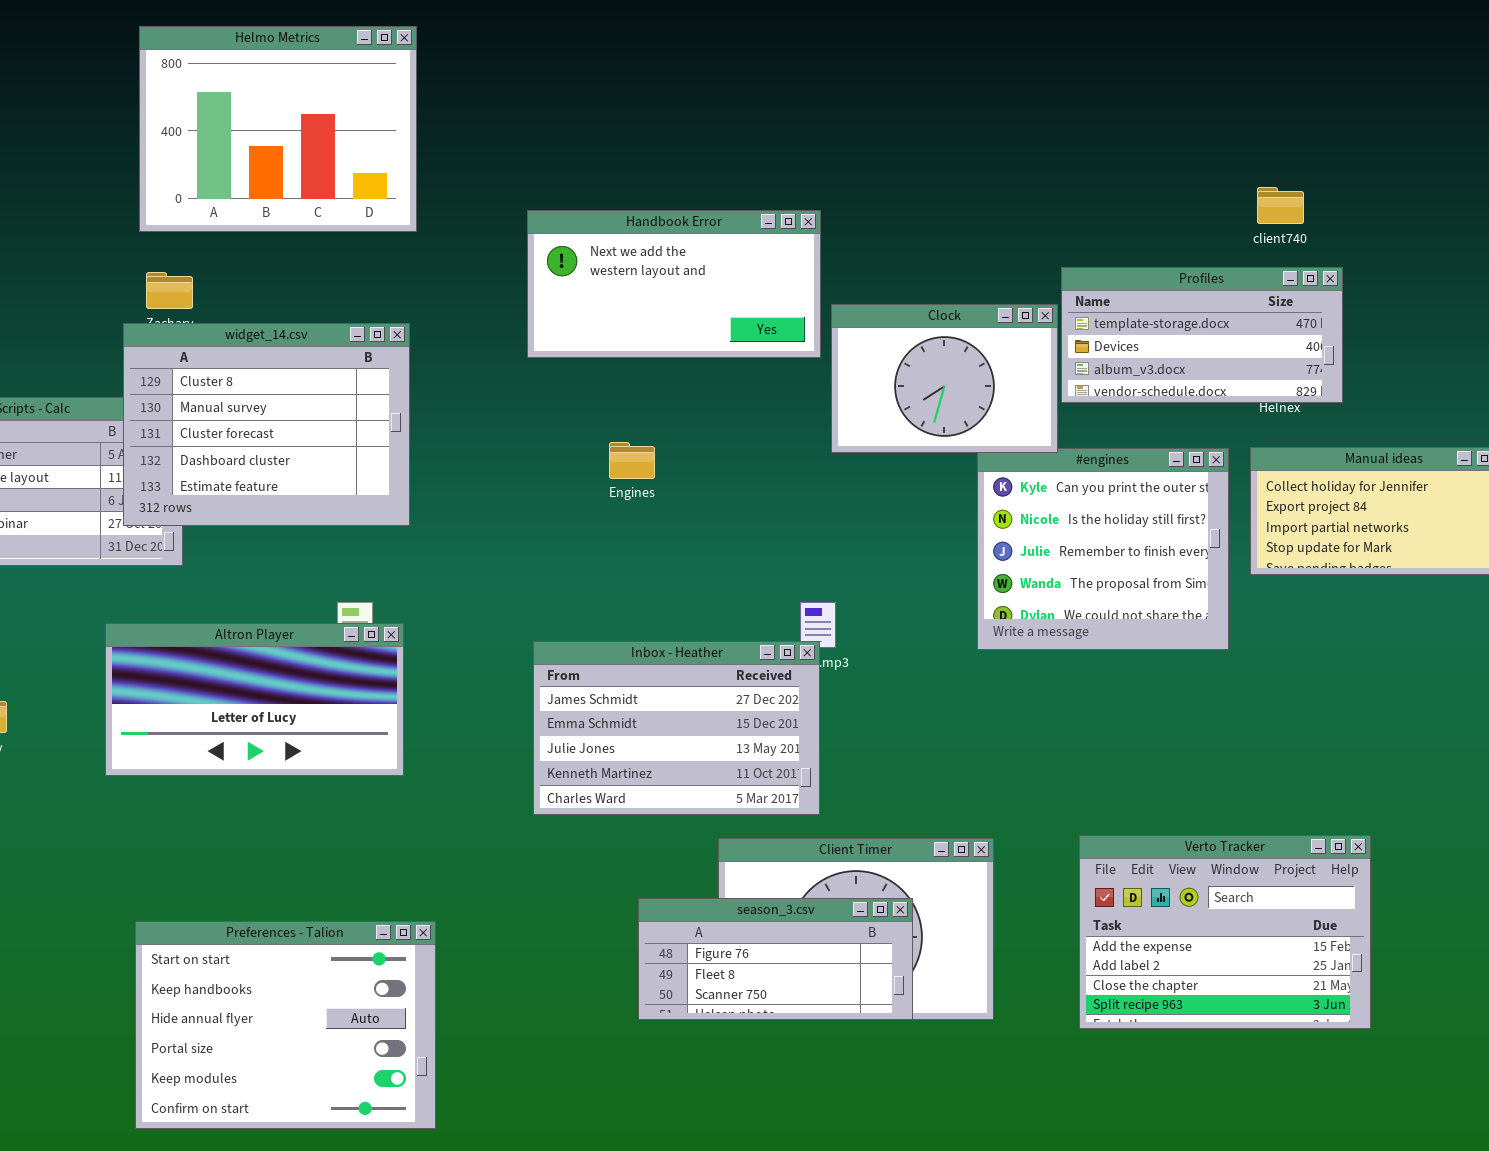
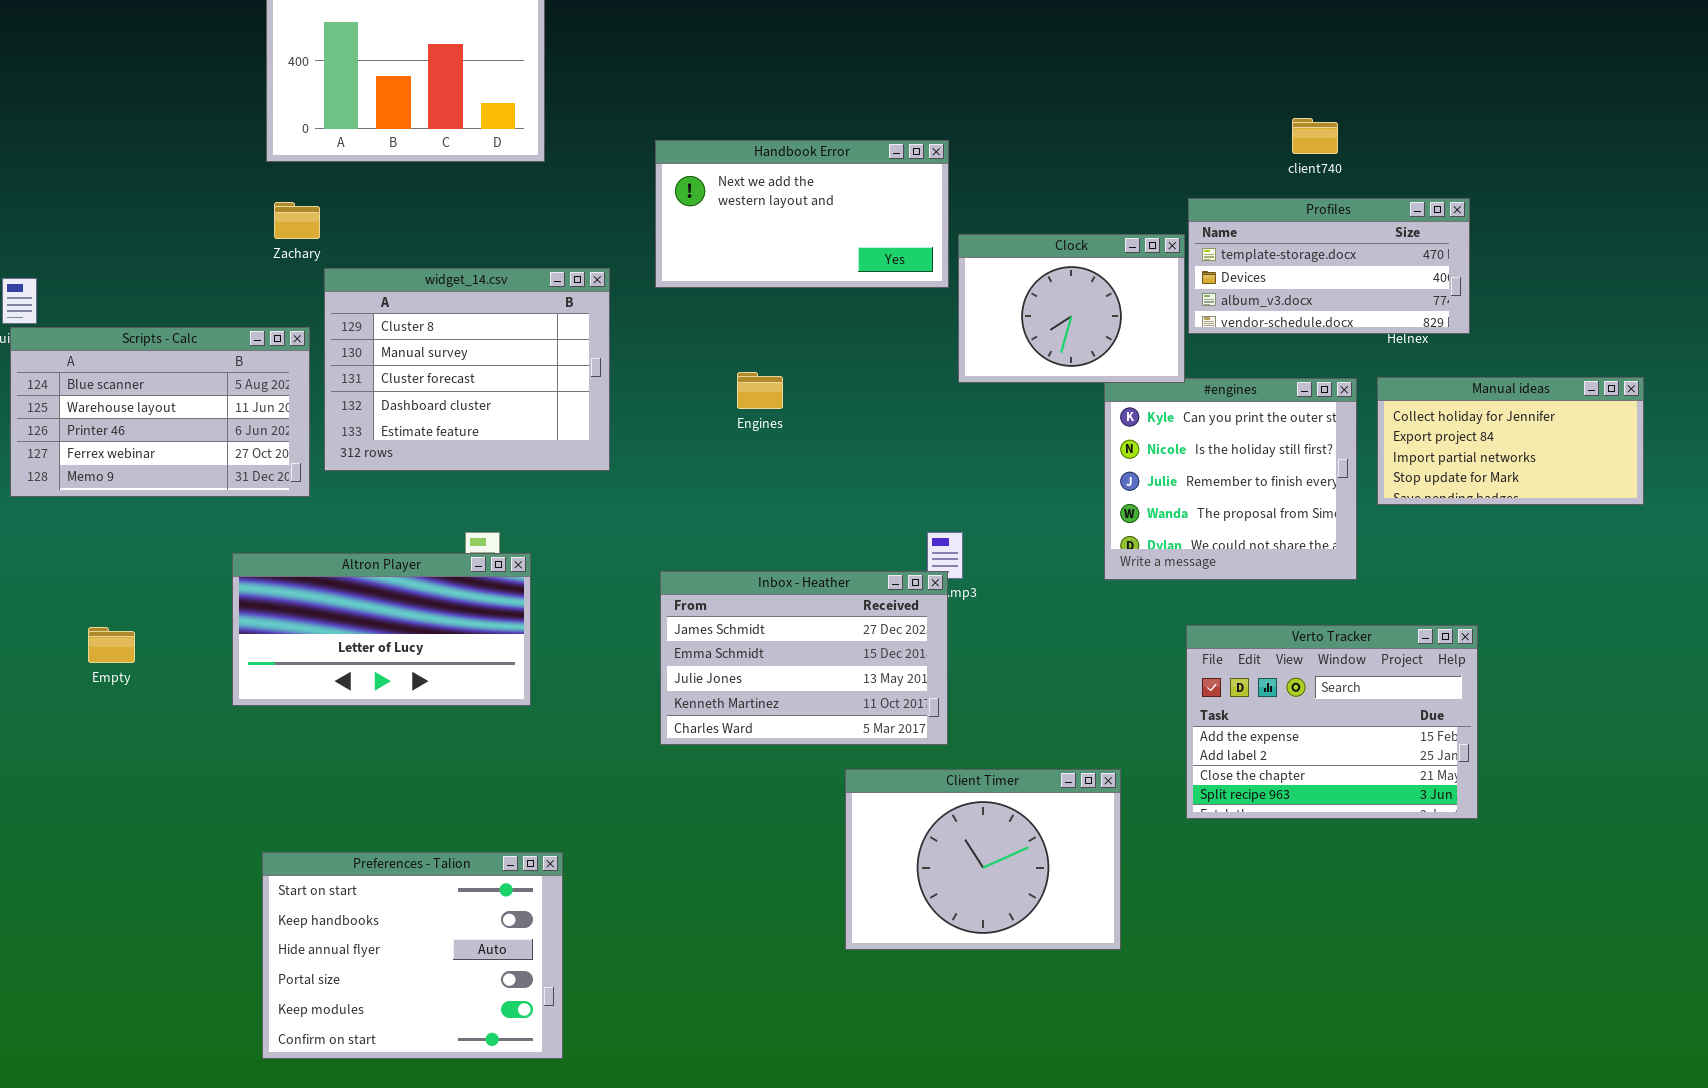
client740: [1257,187,1304,224] -> [1292,118,1338,154], moved
widget_14.csv: [123,323,410,526] -> [324,268,610,471], moved
Verto Tracker: [1079,835,1371,1029] -> [1186,625,1478,819], moved
season_3.csv: [638,898,913,1020] -> none, closed

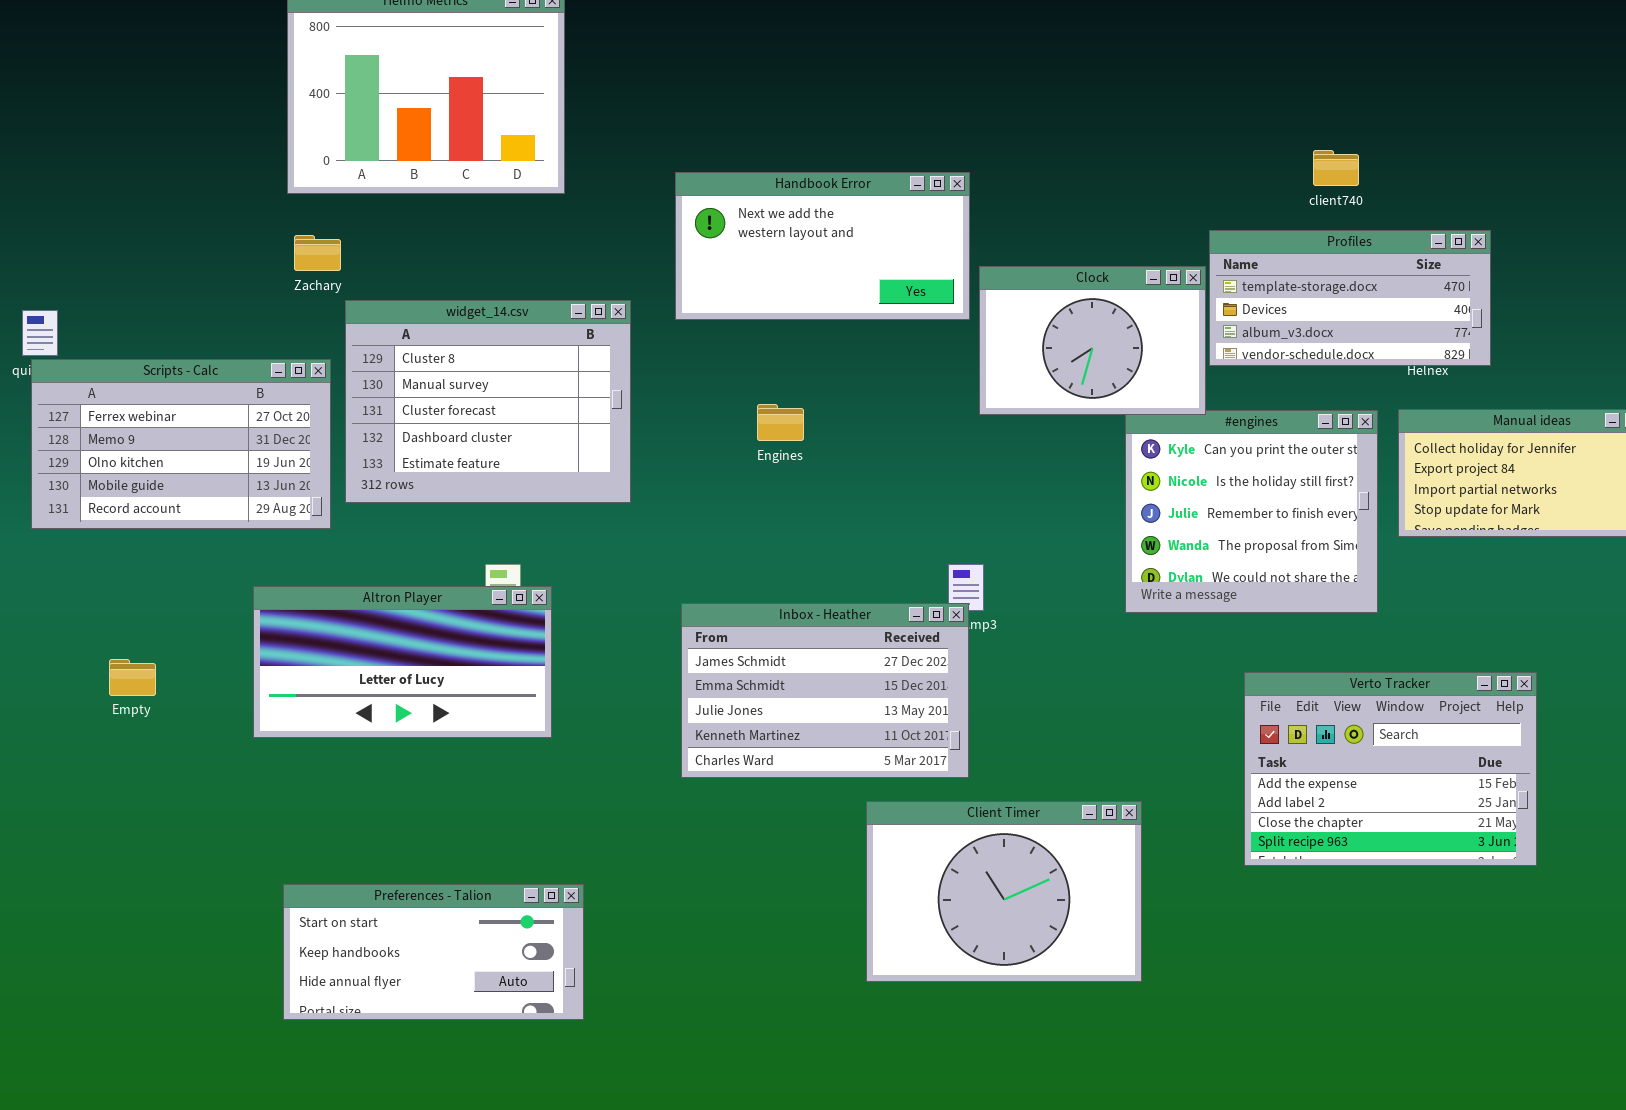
Scripts - Calc: [10,327,310,497] -> [31,359,331,529], scrolled down 3 rows
Verto Tracker: [1186,625,1478,819] -> [1244,672,1537,866], moved
Preferences - Talion: [262,852,563,1059] -> [283,884,584,1020], resized

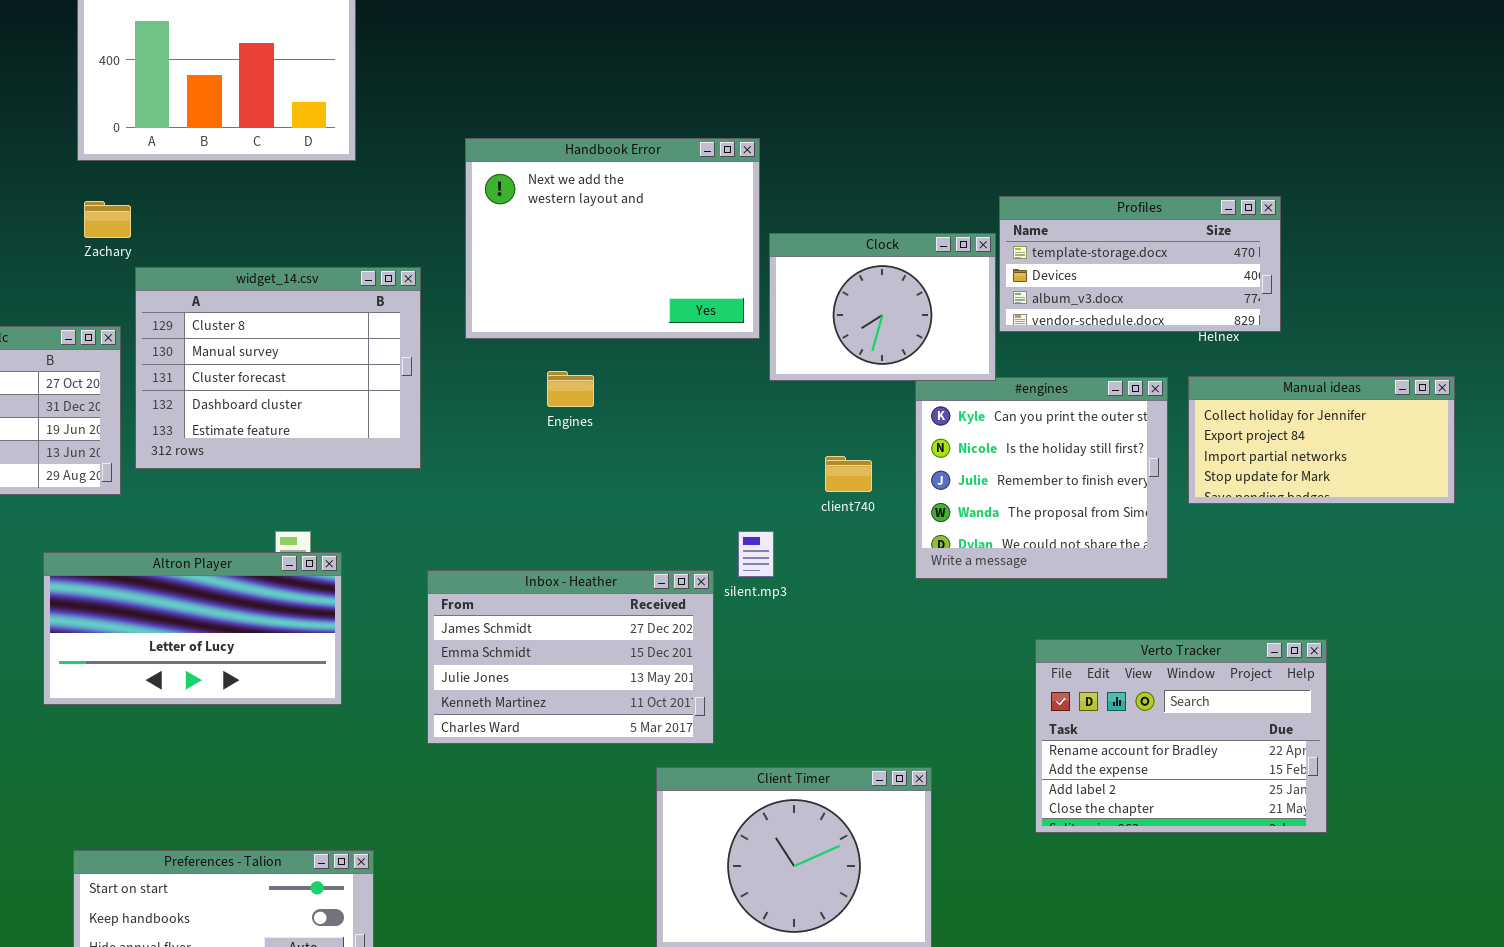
client740: [1313,150,1359,186] -> [825,456,872,492], moved
Handbook Error: [675,172,970,320] -> [465,138,760,339], resized
Inbox - Heather: [681,603,969,778] -> [427,570,714,744], moved
Verto Tracker: [1244,672,1537,866] -> [1035,639,1327,833], scrolled up 1 row

